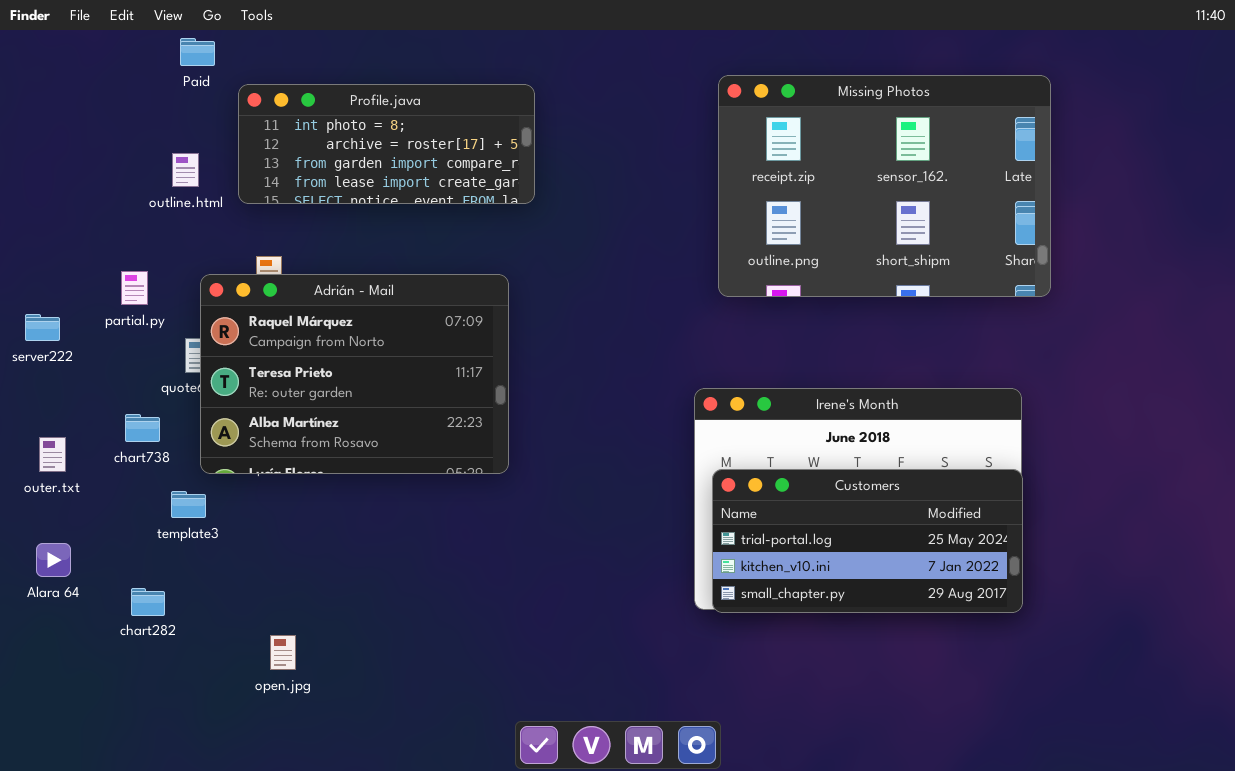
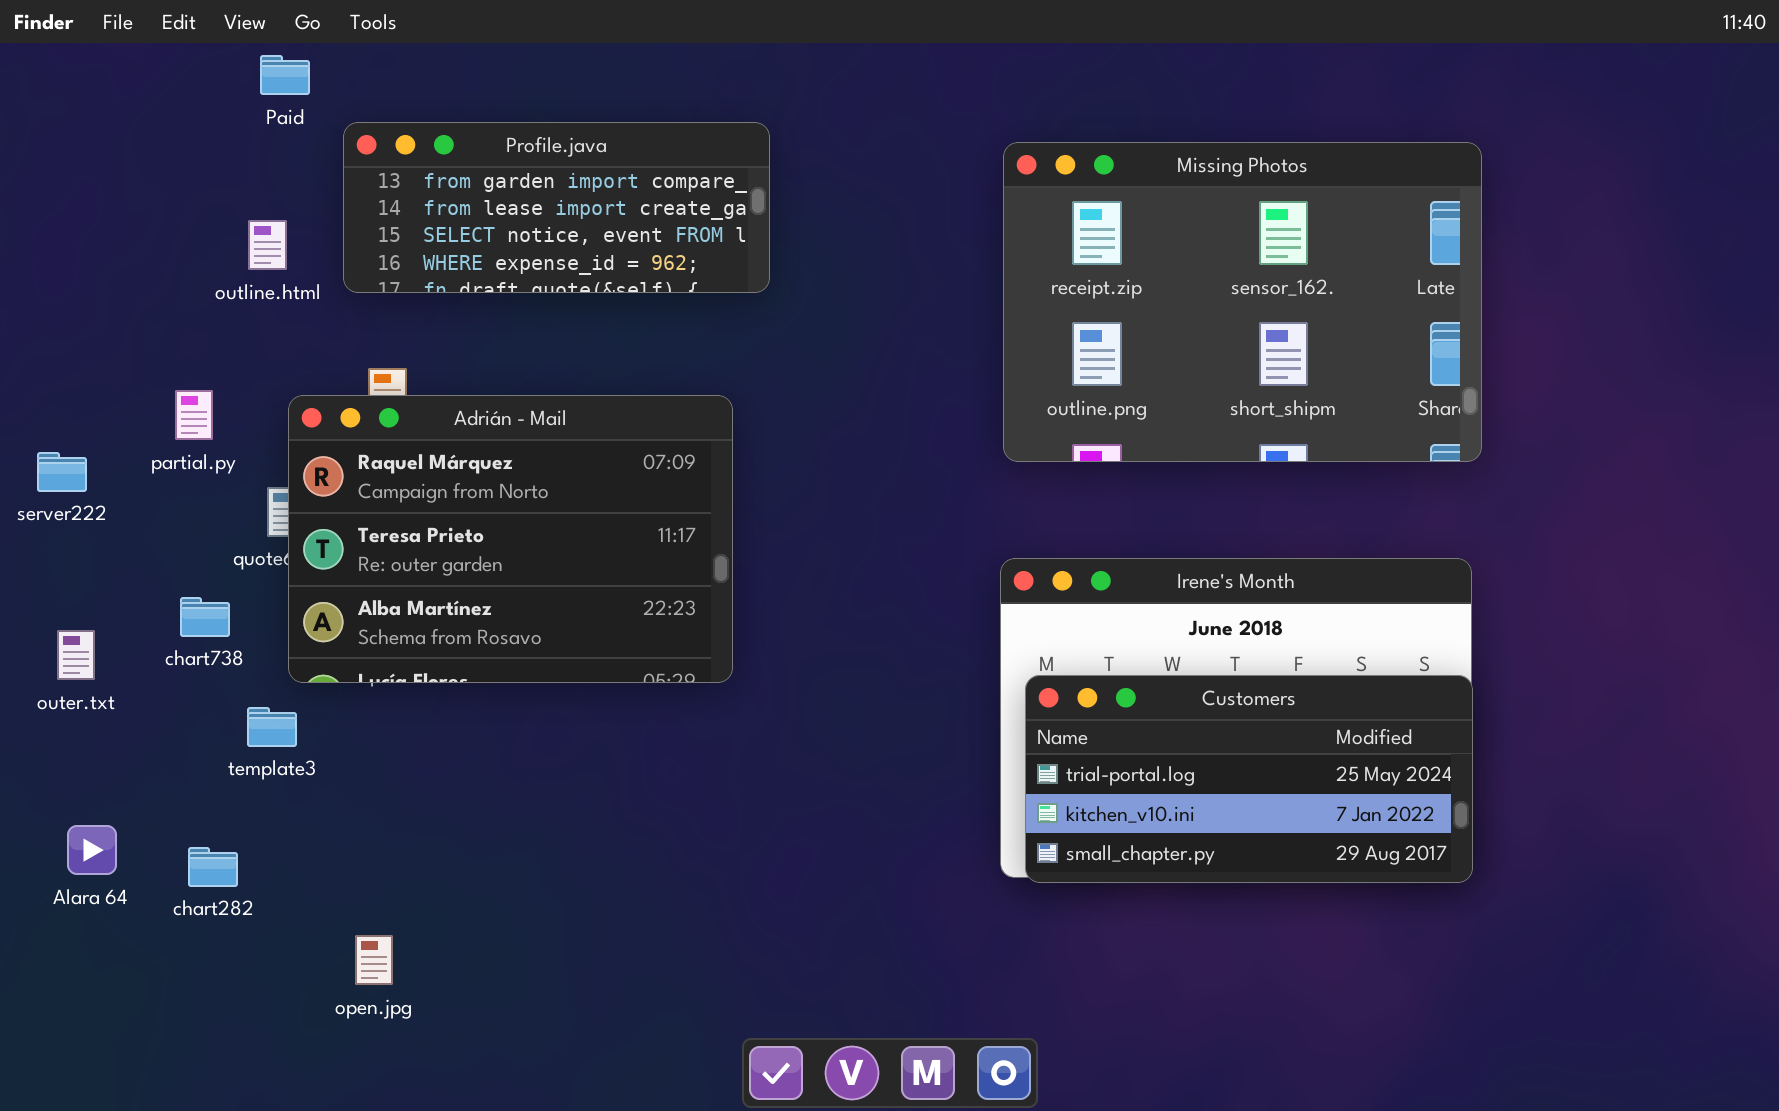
Missing Photos: [718,75,1051,297] -> [1003,142,1482,462], moved
Profile.java: [238,84,535,204] -> [343,122,770,293], scrolled down 2 rows
Alara 64: [36,543,71,577] -> [67,825,117,875], moved
open.jpg: [270,635,296,670] -> [355,935,393,985], moved

